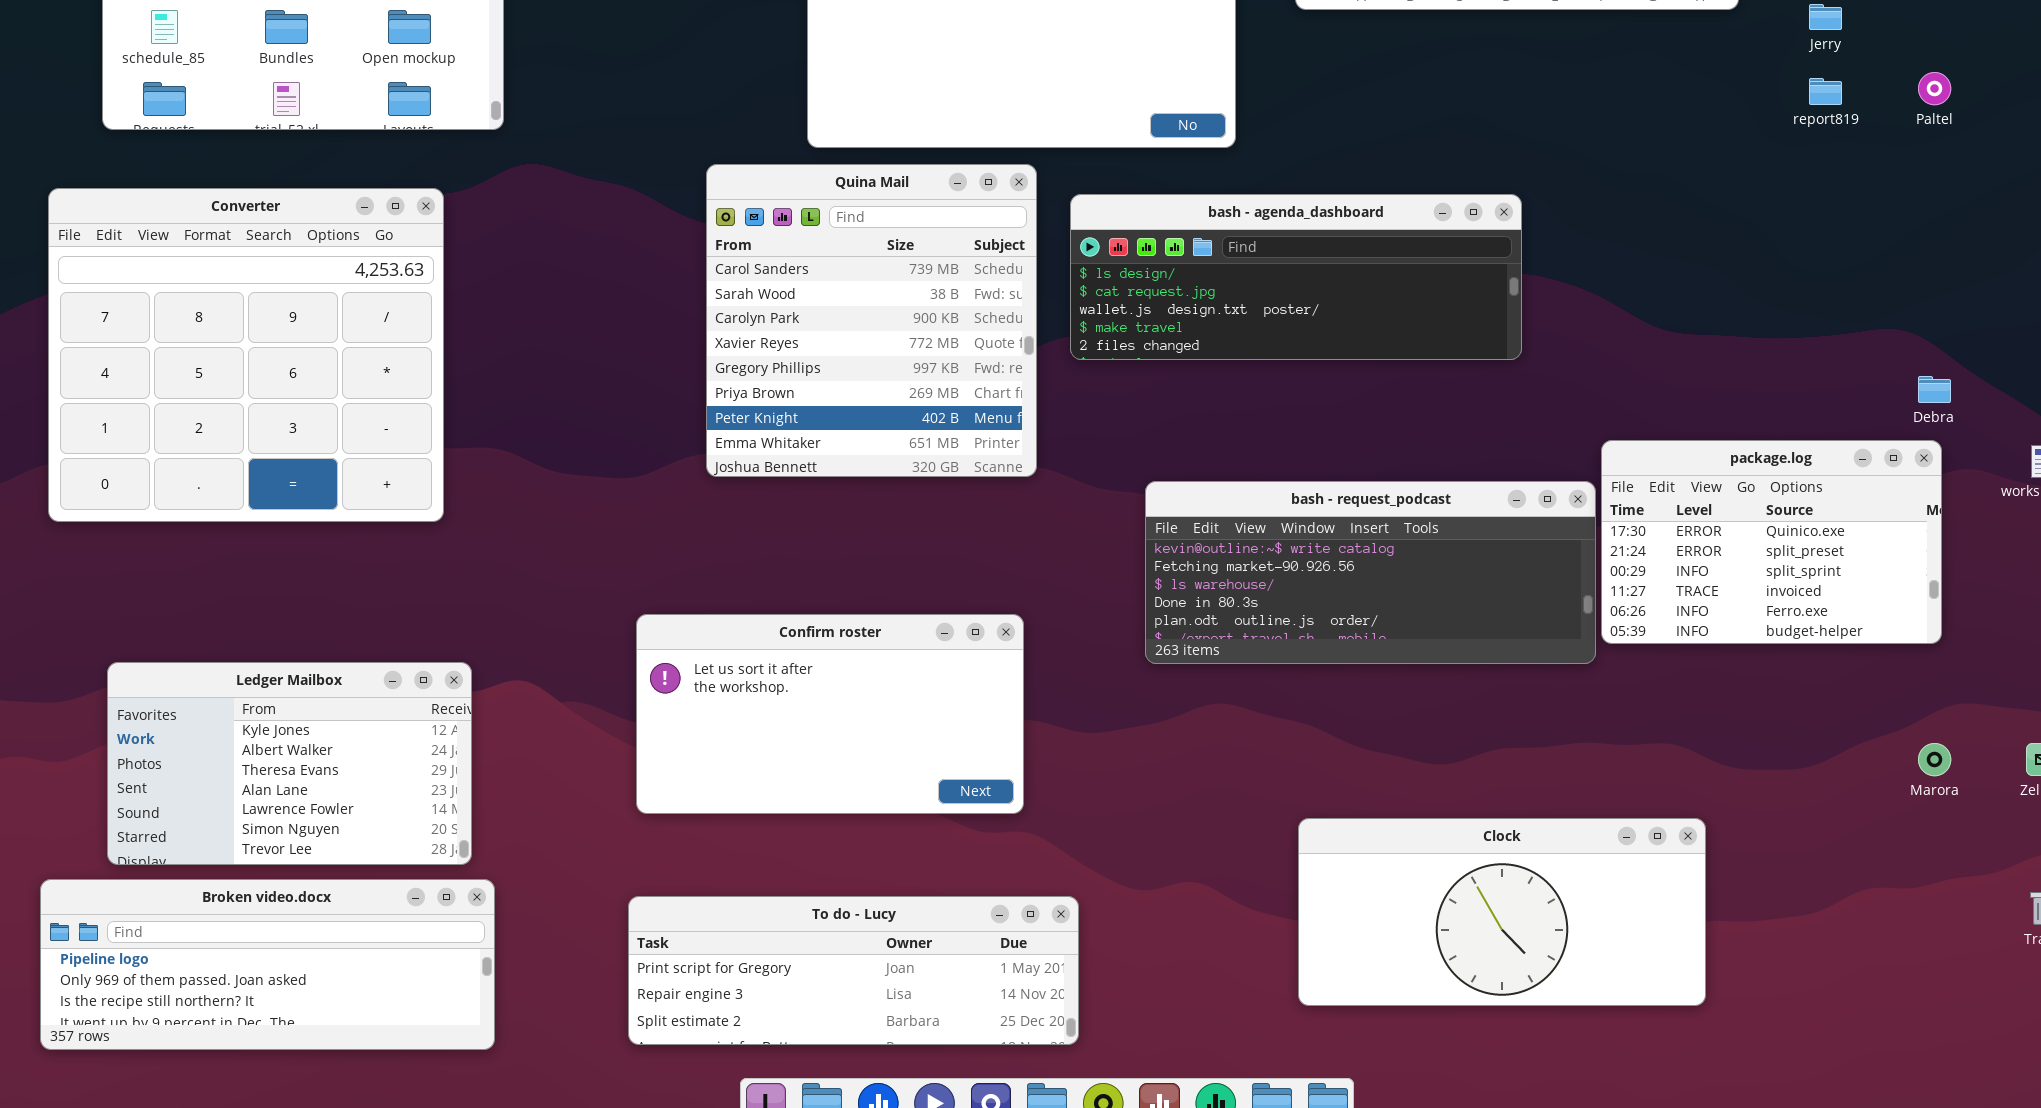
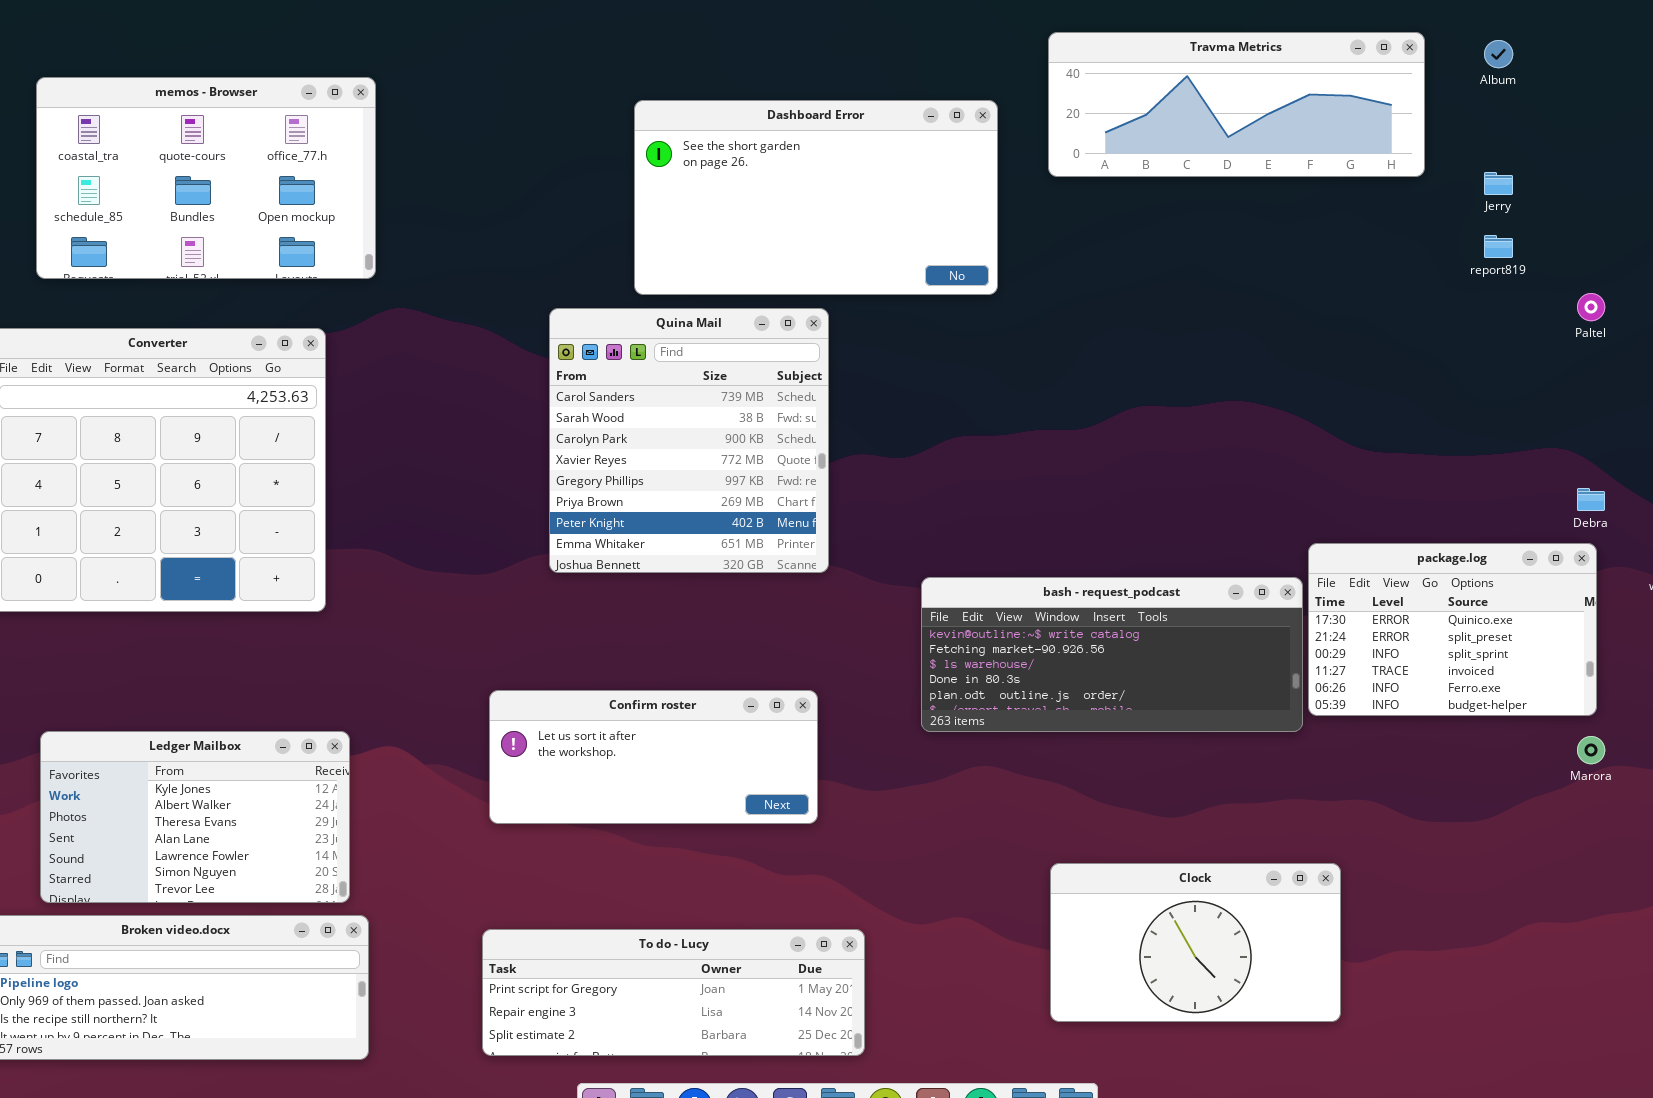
Paltel: [1918,72,1951,105] -> [1577,293,1605,321], moved
bash - agenda_dashboard: [1070,194,1522,360] -> none, closed
Confirm roster: [636,614,1024,814] -> [489,690,818,824], resized
Marora: [1918,743,1951,776] -> [1577,736,1605,764], moved
Clock: [1298,818,1706,1006] -> [1050,863,1341,1022], resized

